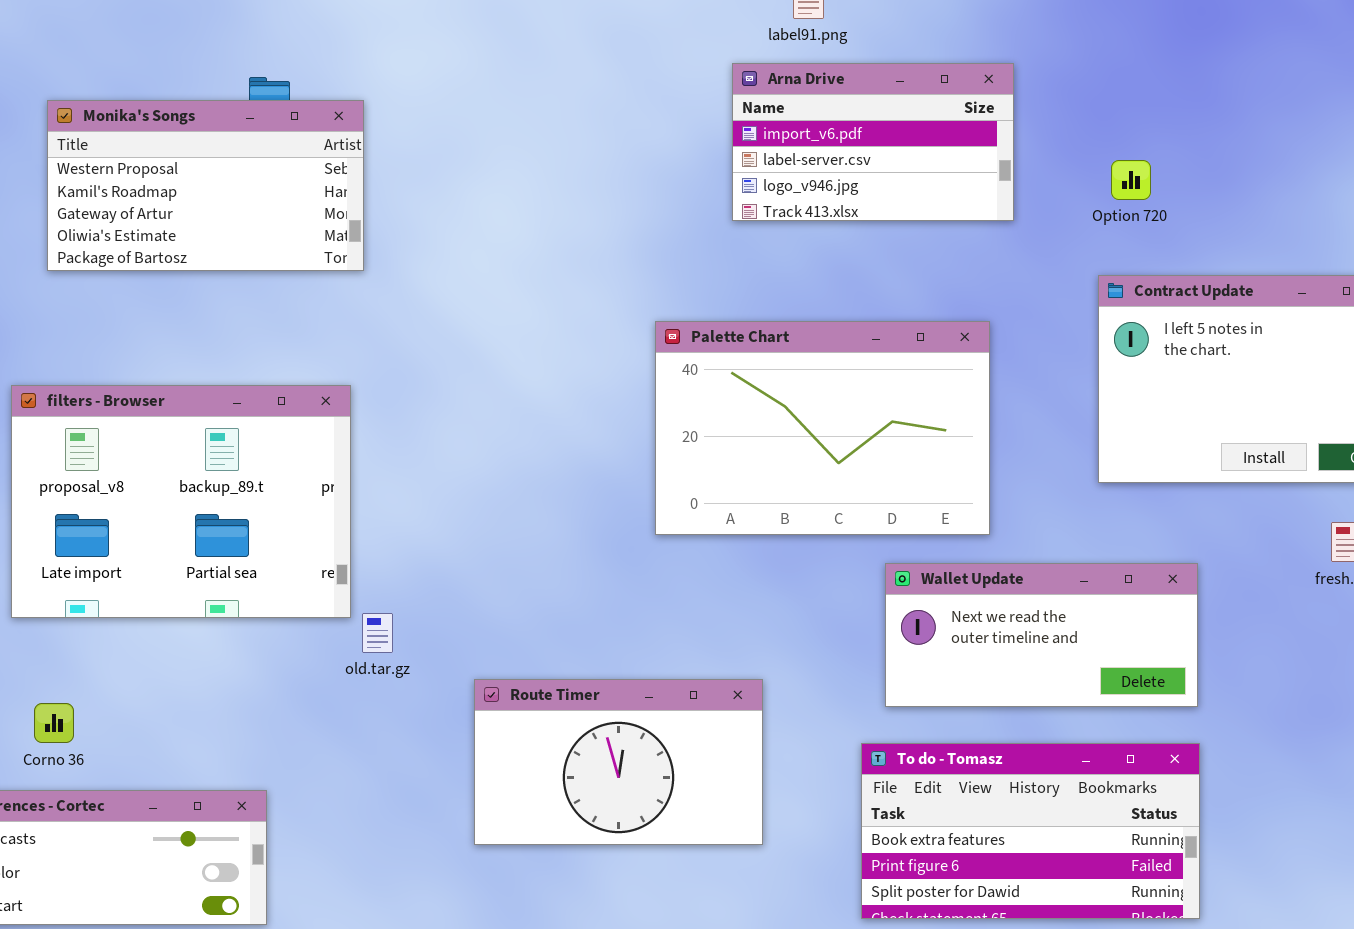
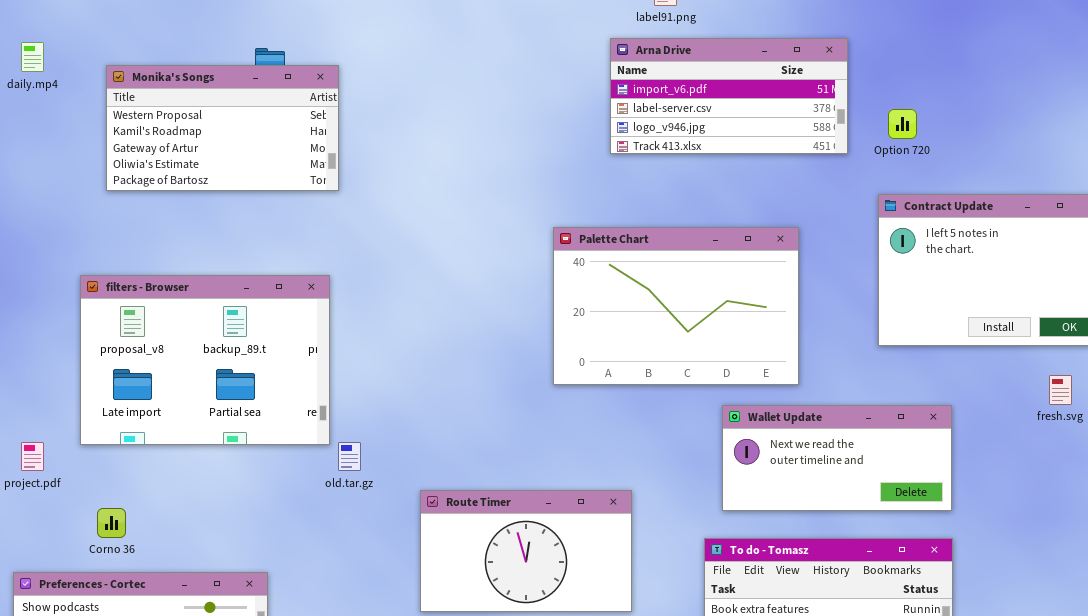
Arna Drive: [732,63,1014,221] -> [610,38,848,154], resized

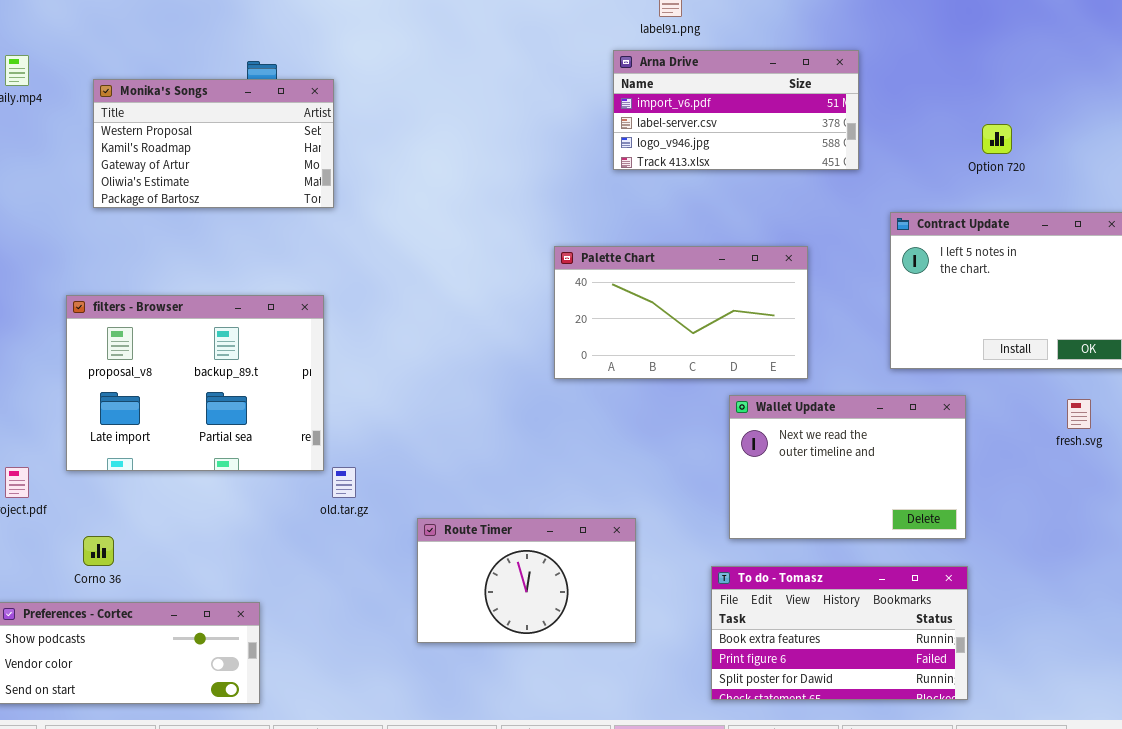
Option 720: [888,109,917,139] -> [982,124,1012,154], moved
Palette Chart: [553,227,799,385] -> [554,246,808,379], resized
Wallet Update: [722,405,952,511] -> [729,395,966,539], resized

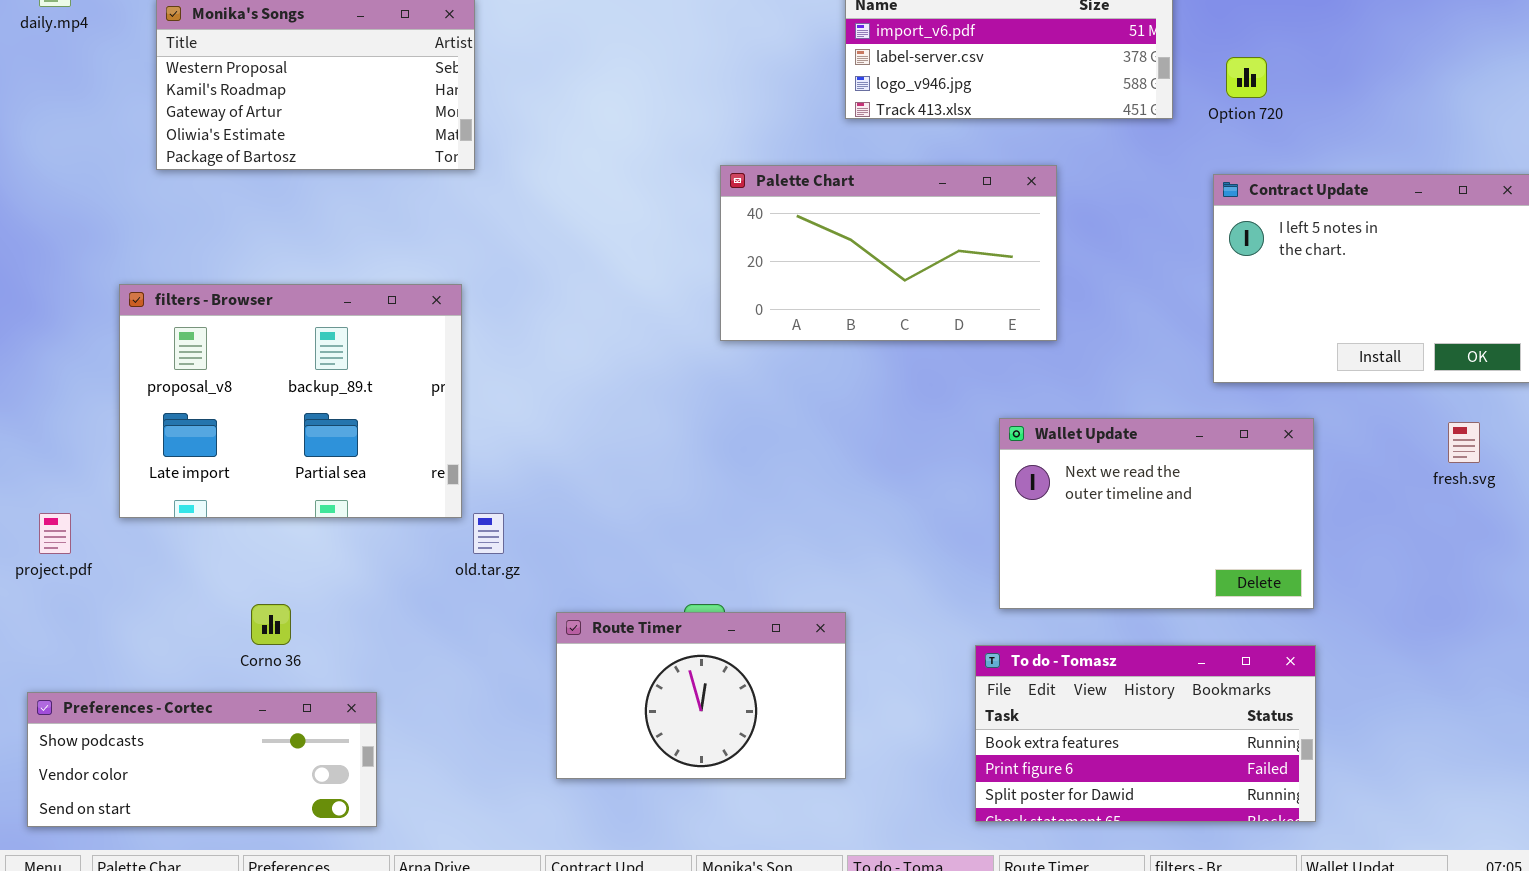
Option 720: [982,124,1012,154] -> [1226,57,1267,98], moved
Palette Chart: [554,246,808,379] -> [720,165,1057,341], moved
Route Timer: [417,518,636,643] -> [556,612,846,779], moved
Corno 36: [83,536,114,566] -> [251,604,291,645], moved

